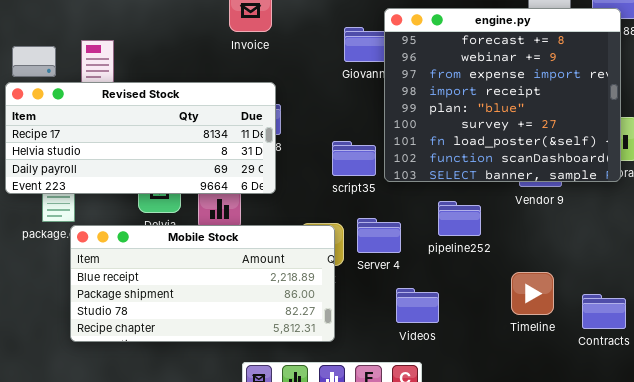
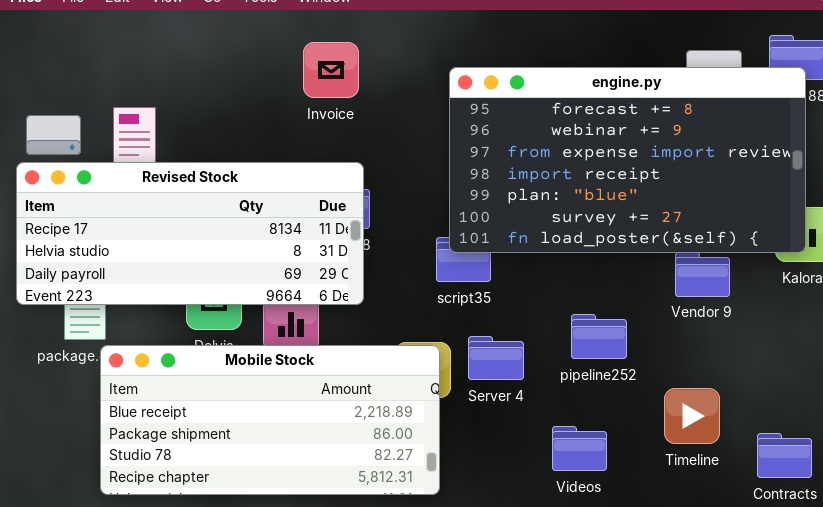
engine.py: [384,8,621,182] -> [449,67,806,253], resized
Timeline: [511,272,554,315] -> [664,388,720,444], moved
Videos: [396,288,439,323] -> [552,426,607,471], moved

